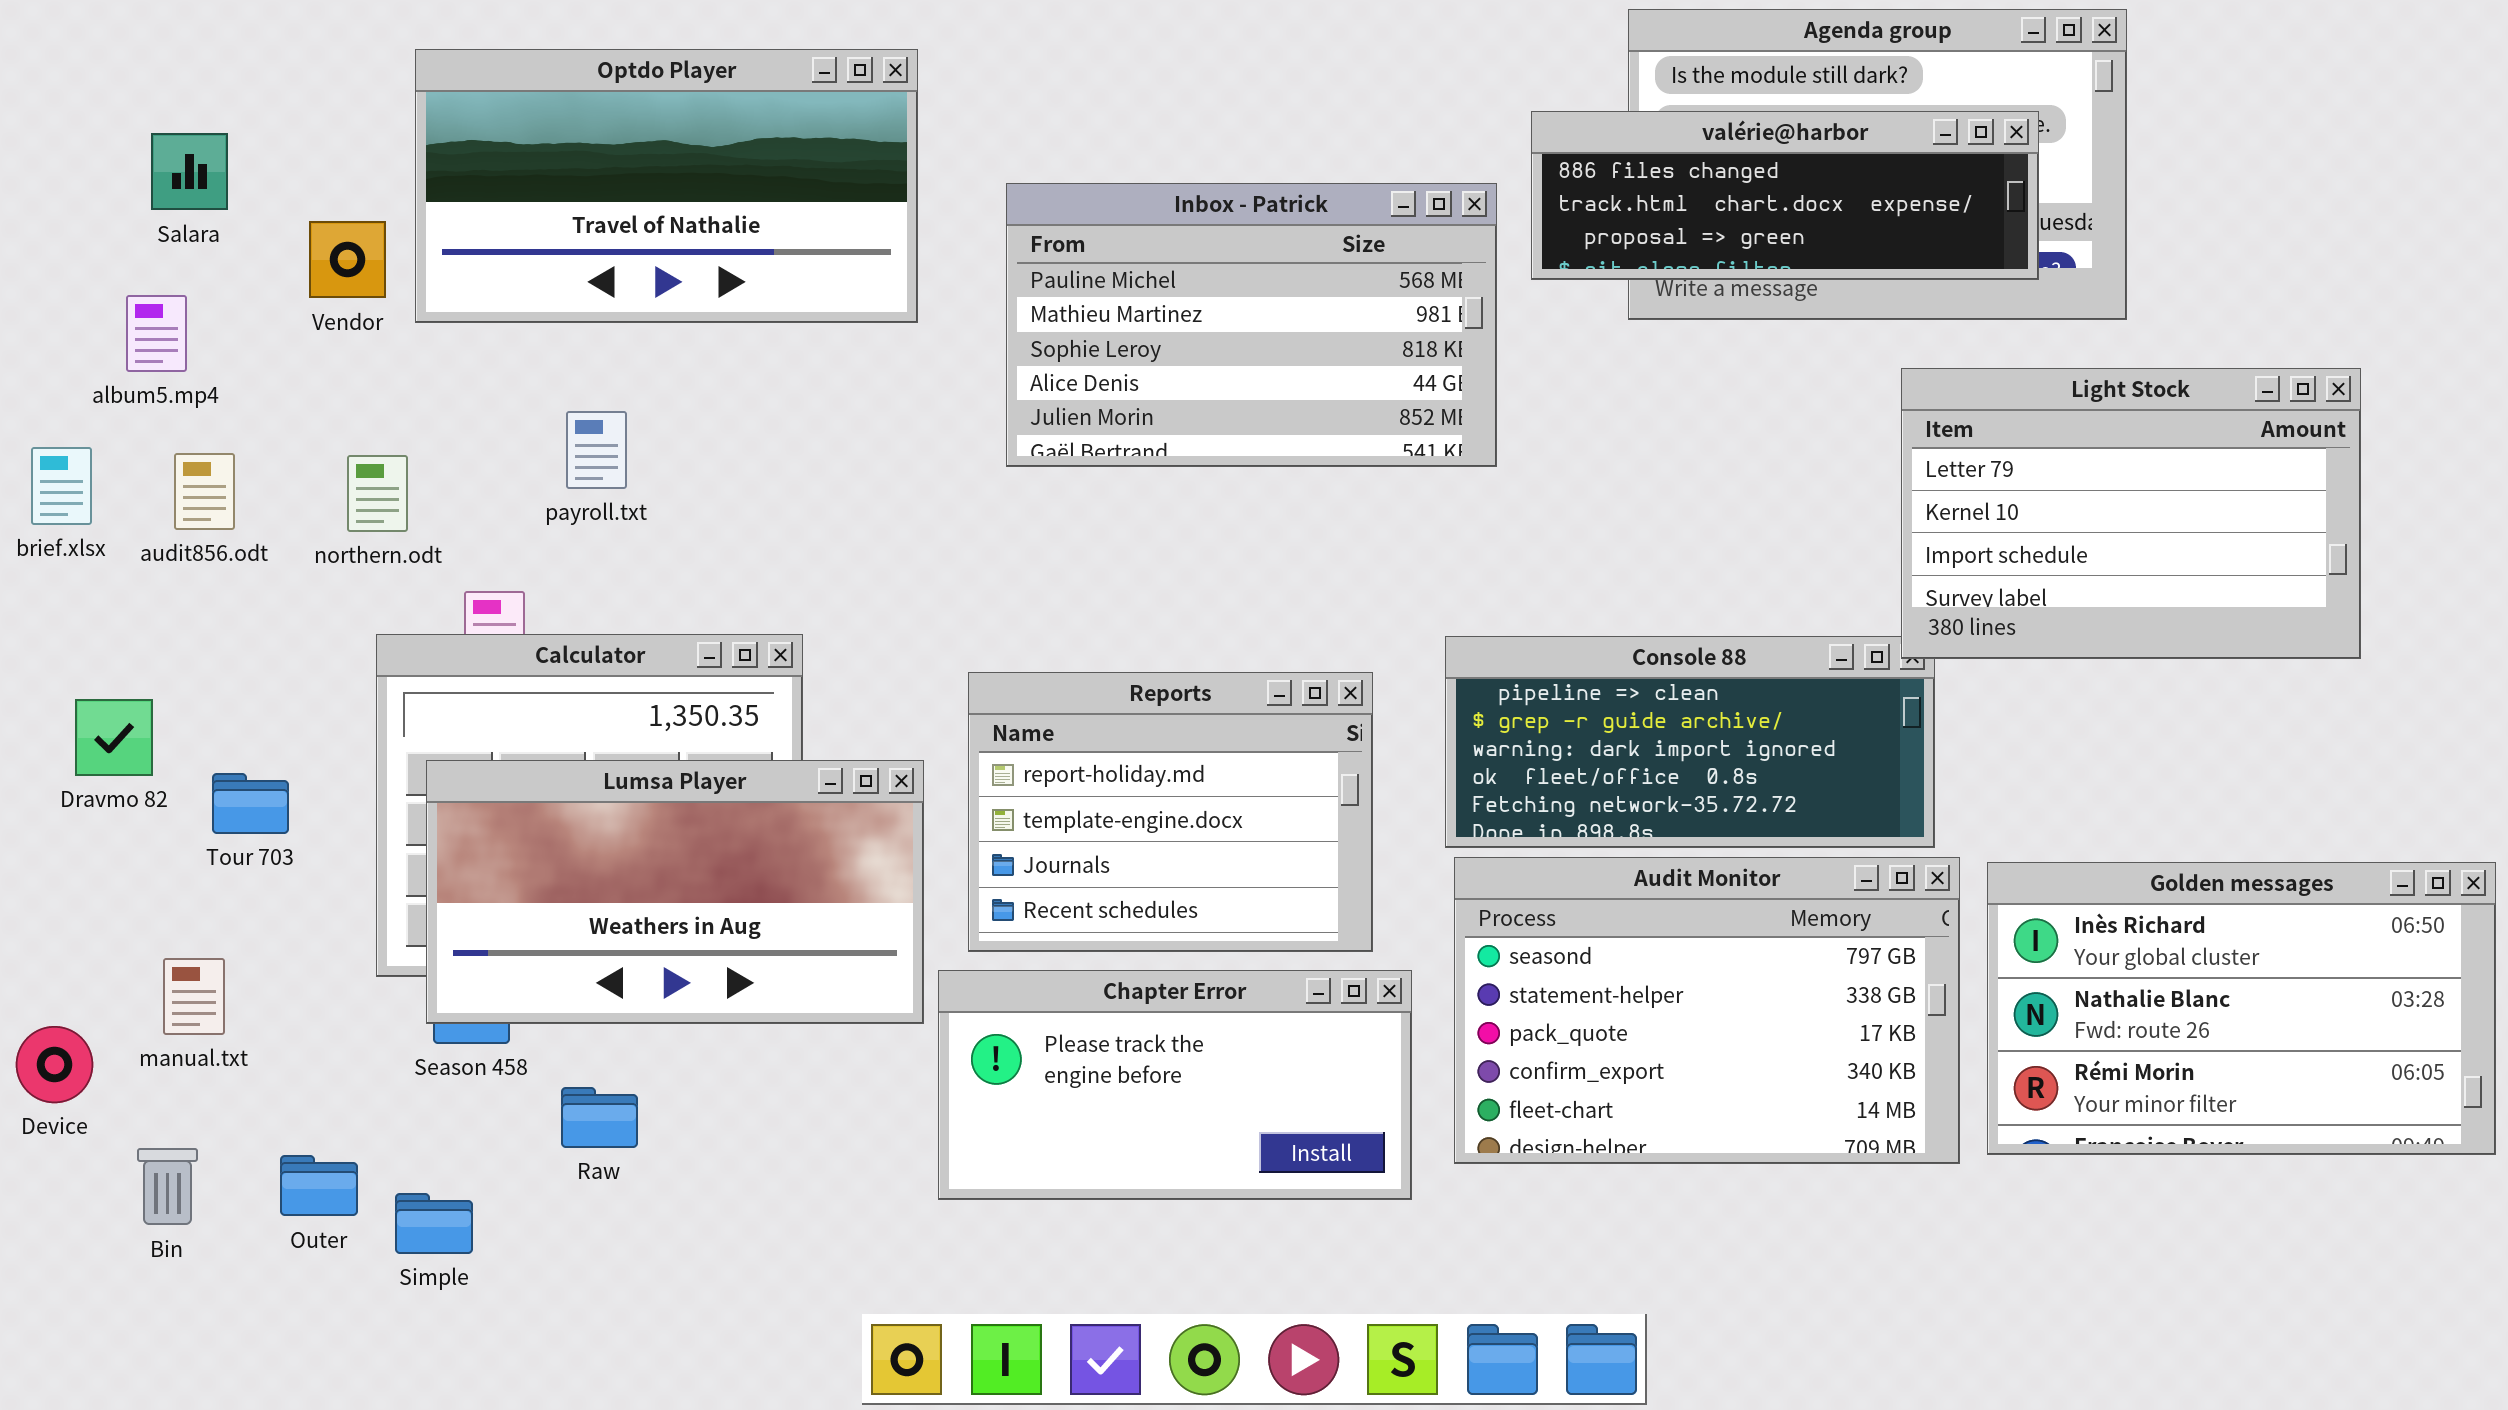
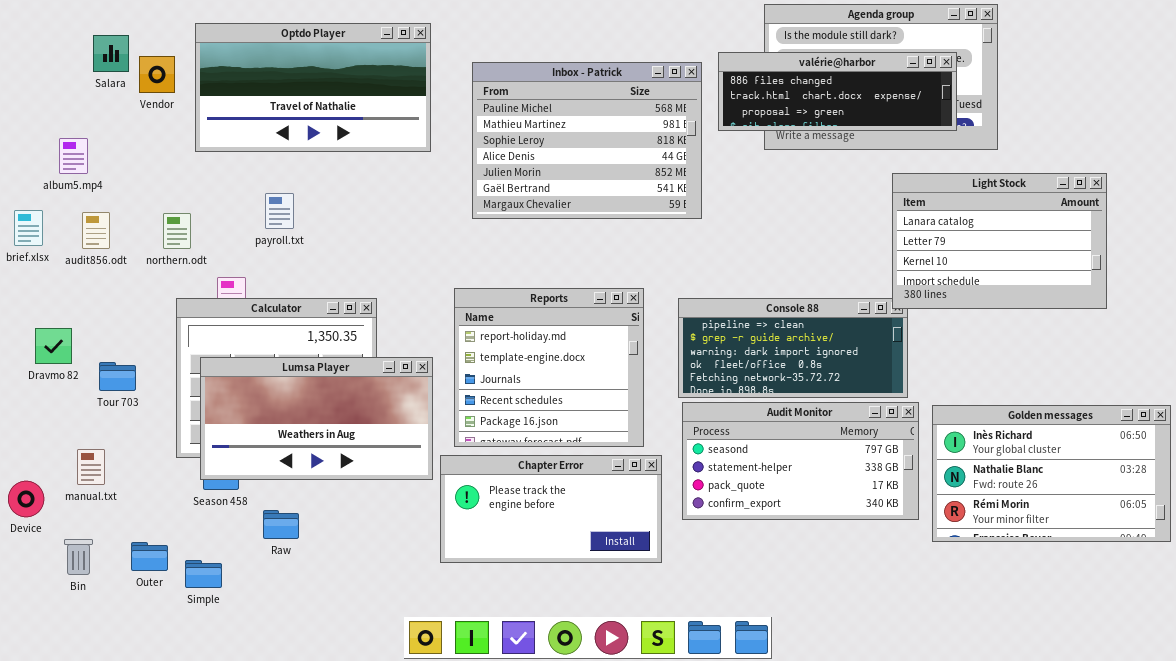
Salara: [151,133,228,210] -> [93,35,129,72], moved
Inbox - Patrick: [1006,183,1497,467] -> [472,62,702,219], resized
Vendor: [309,221,386,298] -> [139,56,175,93], moved
Light Stock: [1901,368,2361,659] -> [892,173,1107,309], scrolled up 1 row
Reports: [968,672,1373,952] -> [454,288,644,447], resized
Audit Monitor: [1454,857,1960,1164] -> [682,402,919,520], resized

